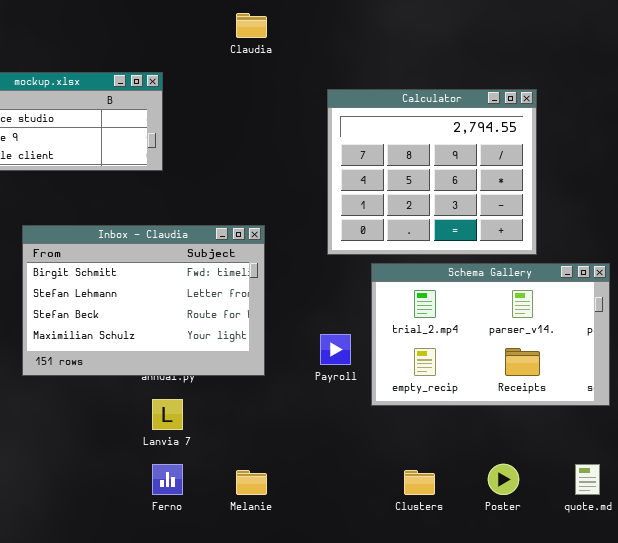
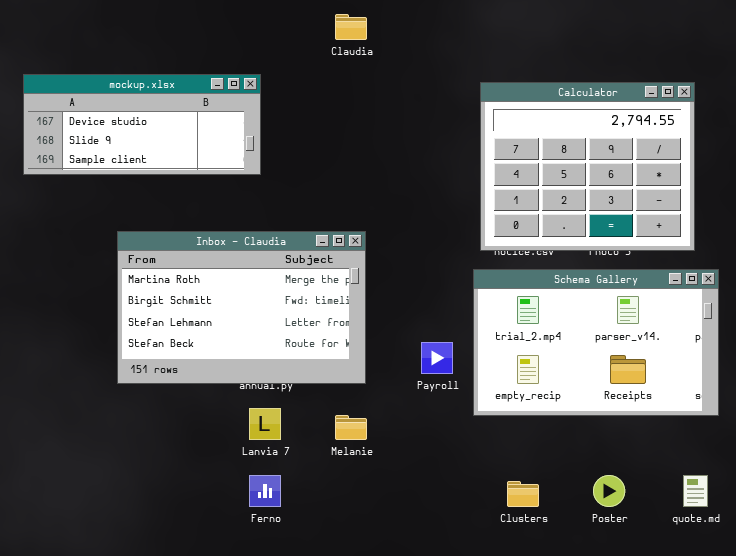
Calculator: [327,89,537,255] -> [480,82,695,251], moved
Inbox - Claudia: [22,225,265,376] -> [117,231,366,384], scrolled up 1 row
Melanie: [236,470,267,495] -> [335,415,367,440], moved

